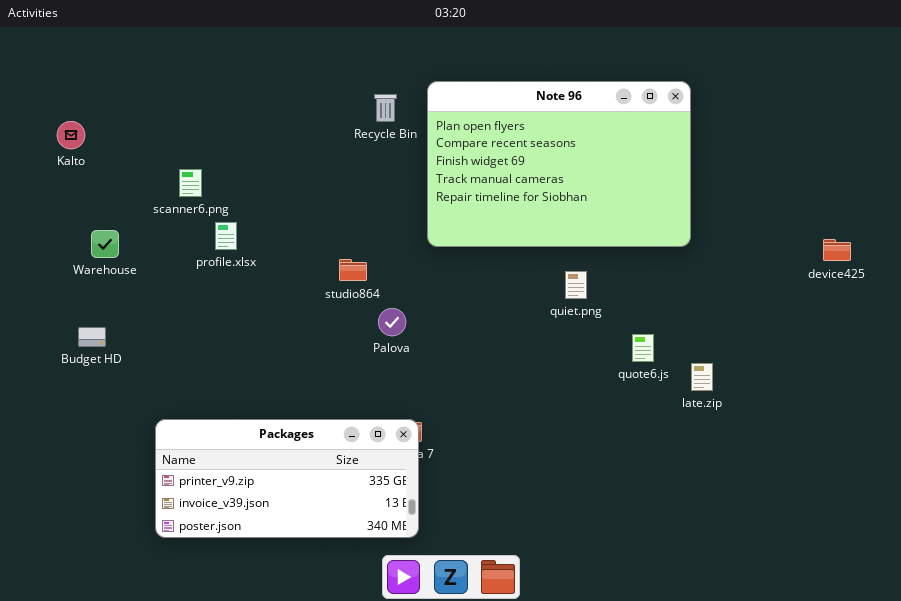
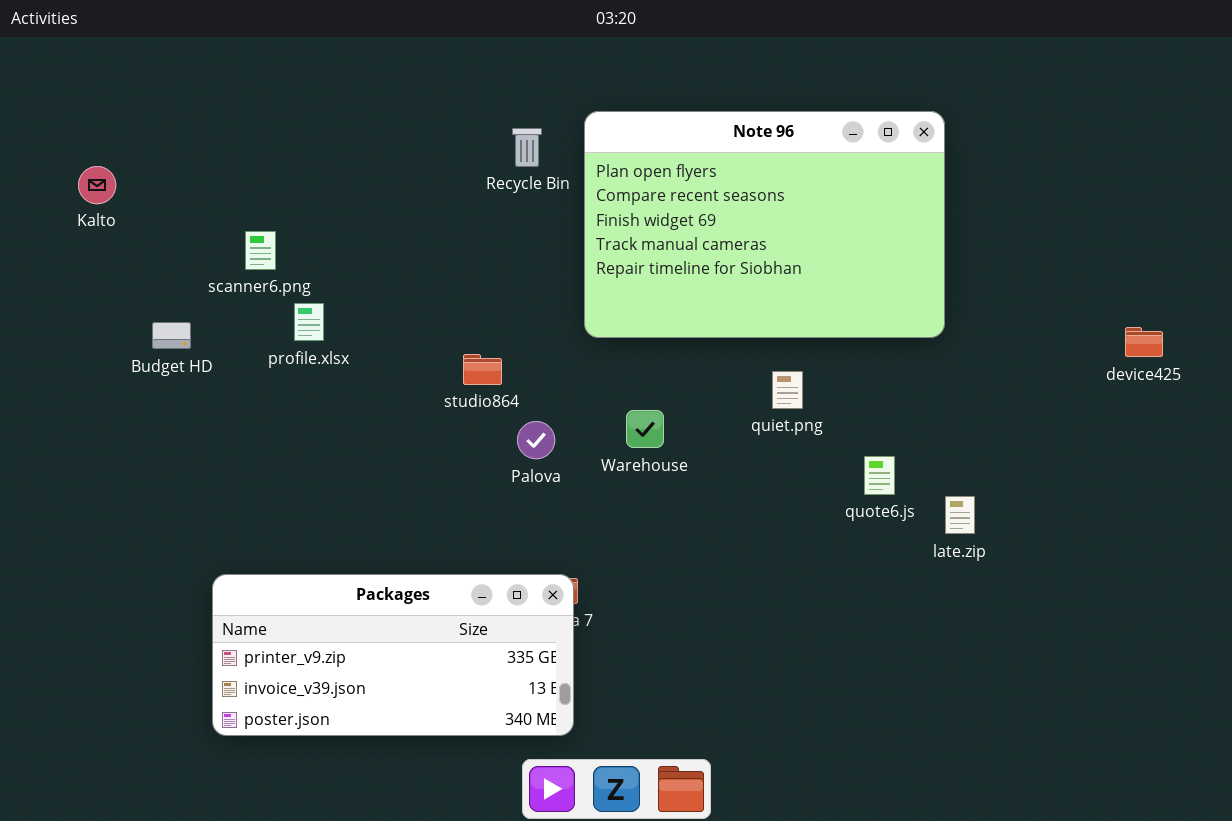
Warehouse: [91,230,119,258] -> [626,410,664,448], moved
Budget HD: [78,327,106,347] -> [152,322,191,349], moved

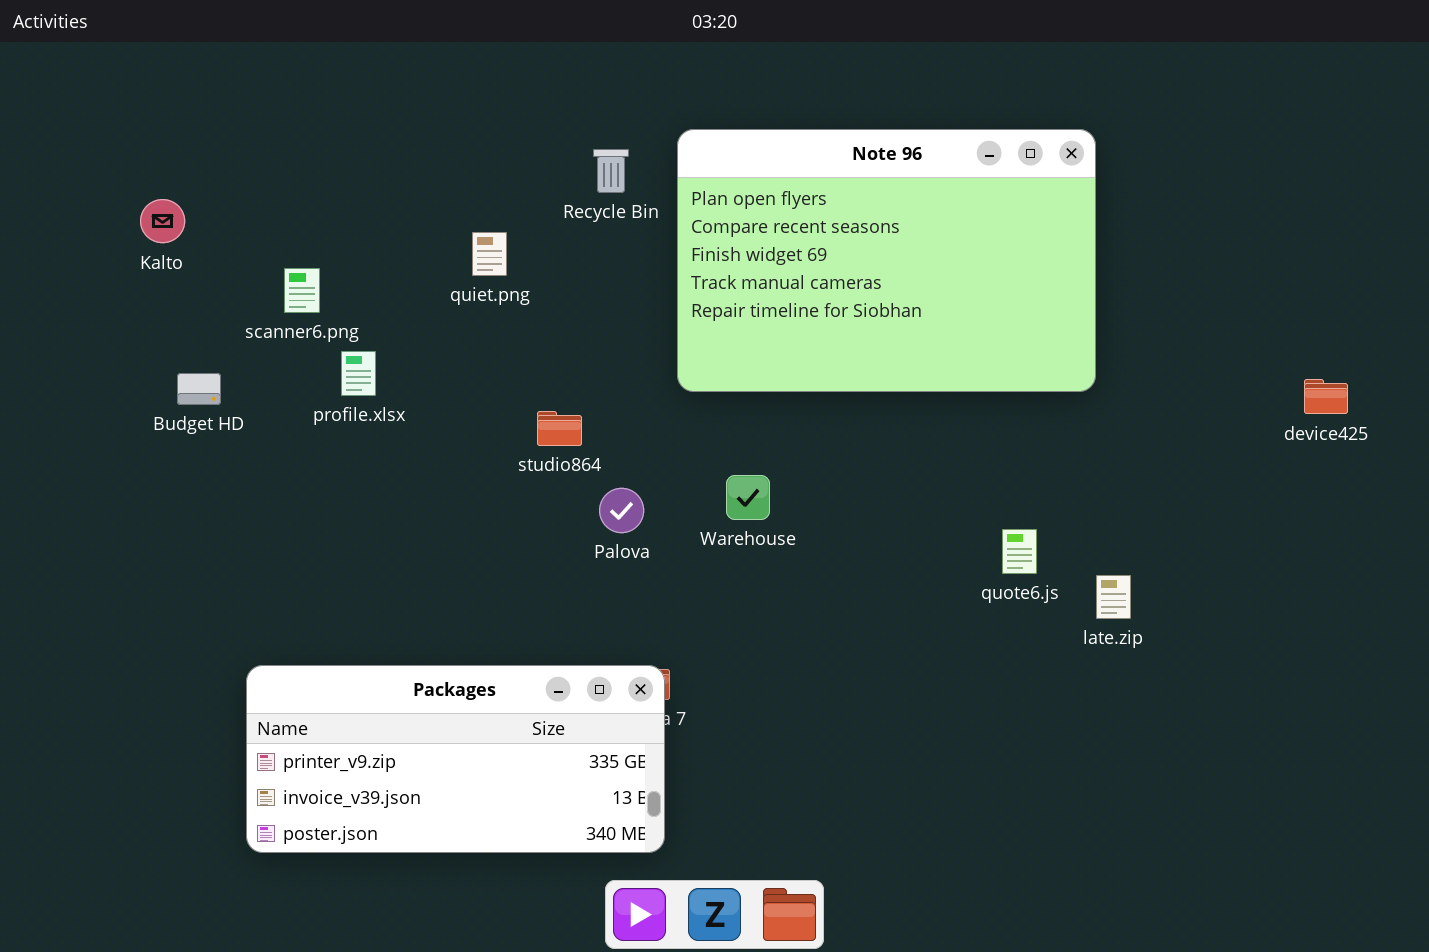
Kalto: [78,166,116,204] -> [140,199,185,243], moved
quiet.png: [772,371,803,409] -> [472,232,507,276], moved

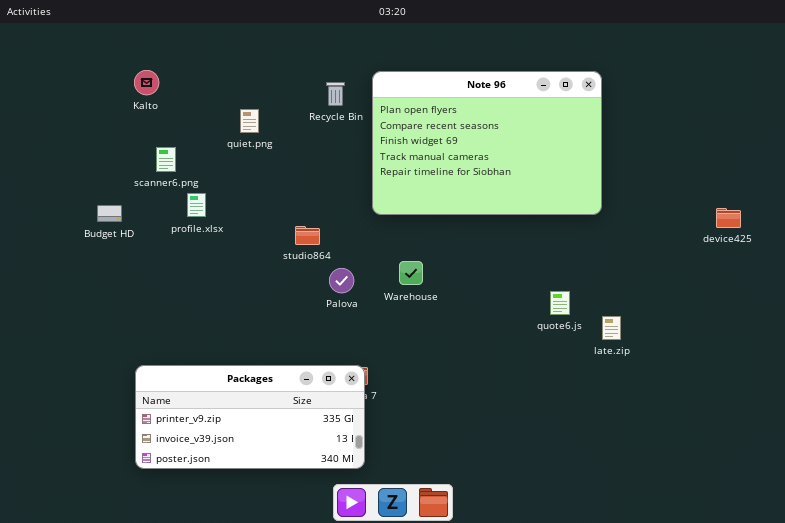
Kalto: [140,199,185,243] -> [134,70,159,95], moved
quiet.png: [472,232,507,276] -> [240,109,259,133], moved

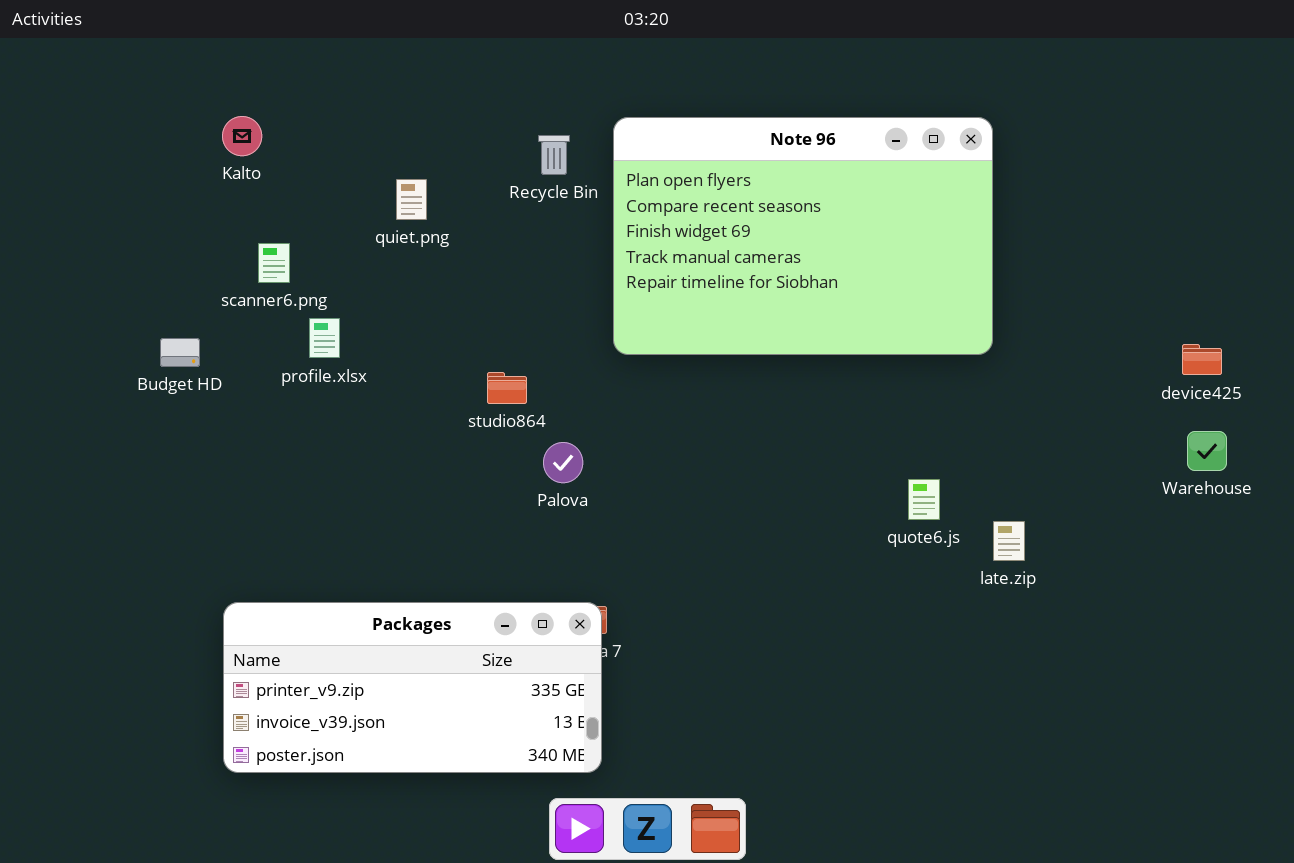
Warehouse: [399,261,423,285] -> [1187,431,1227,471], moved

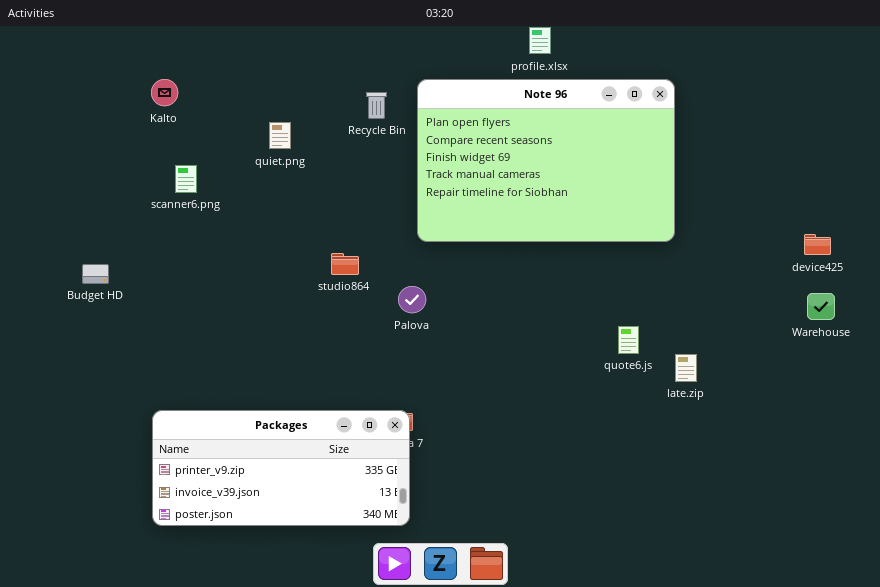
profile.xlsx: [309,318,340,358] -> [529,27,551,54], moved
Budget HD: [160,338,200,367] -> [82,264,109,284], moved
Palova: [543,442,583,483] -> [398,286,426,313], moved

